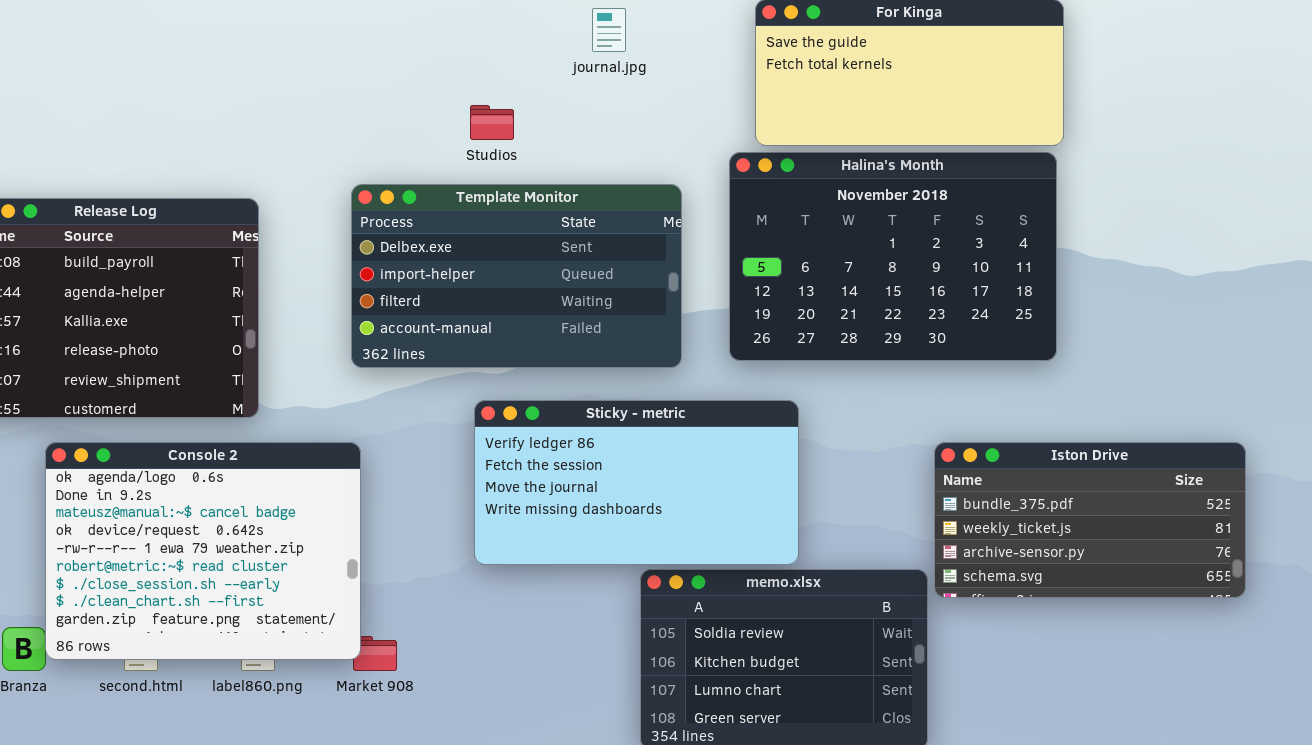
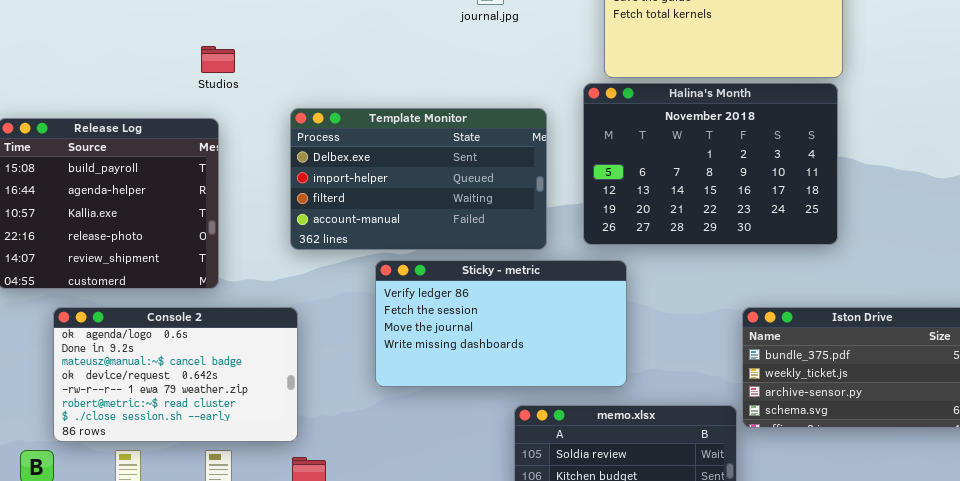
Studios: [470,105,514,140] -> [201,46,235,73], moved
Sticky - metric: [474,400,799,565] -> [375,260,627,387], moved
Console 2: [45,442,361,660] -> [53,307,298,442], resized

